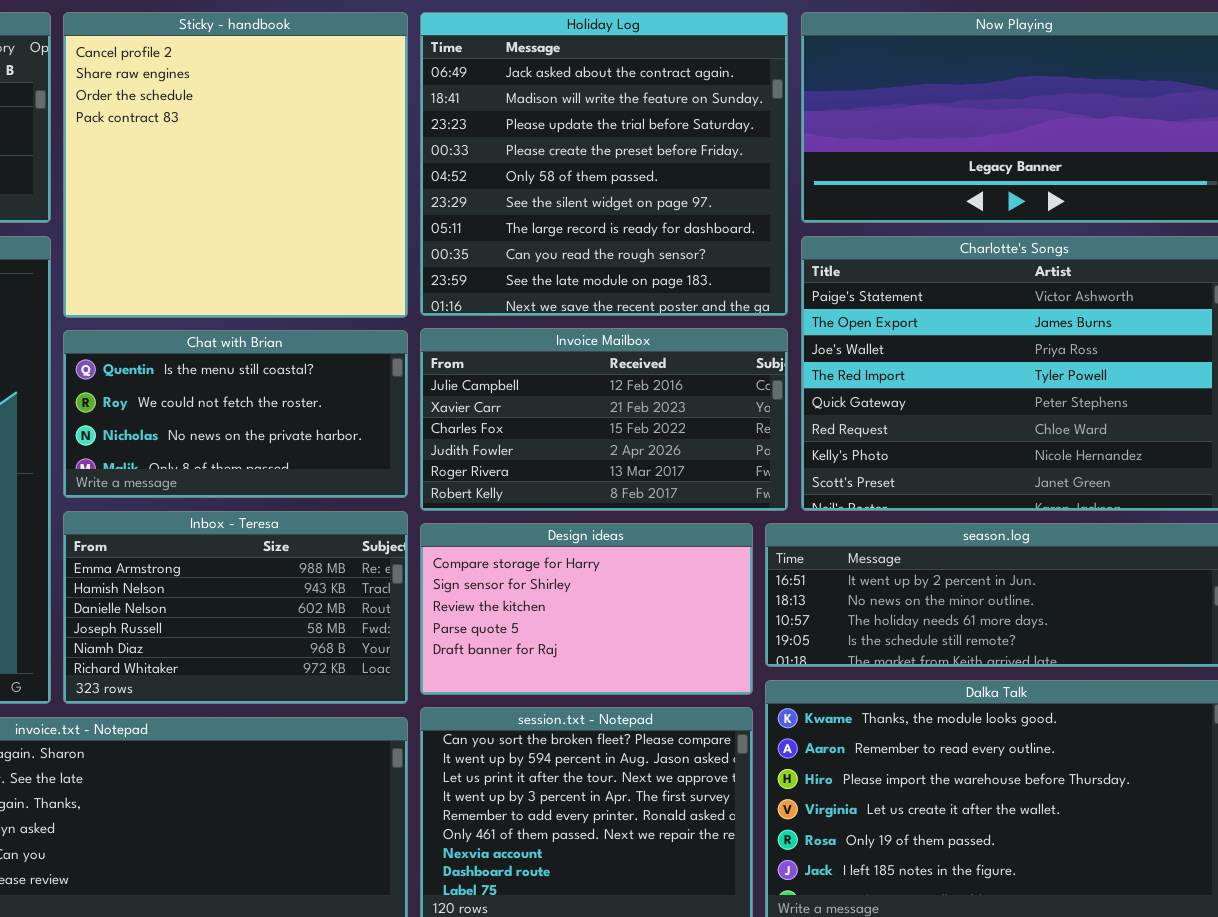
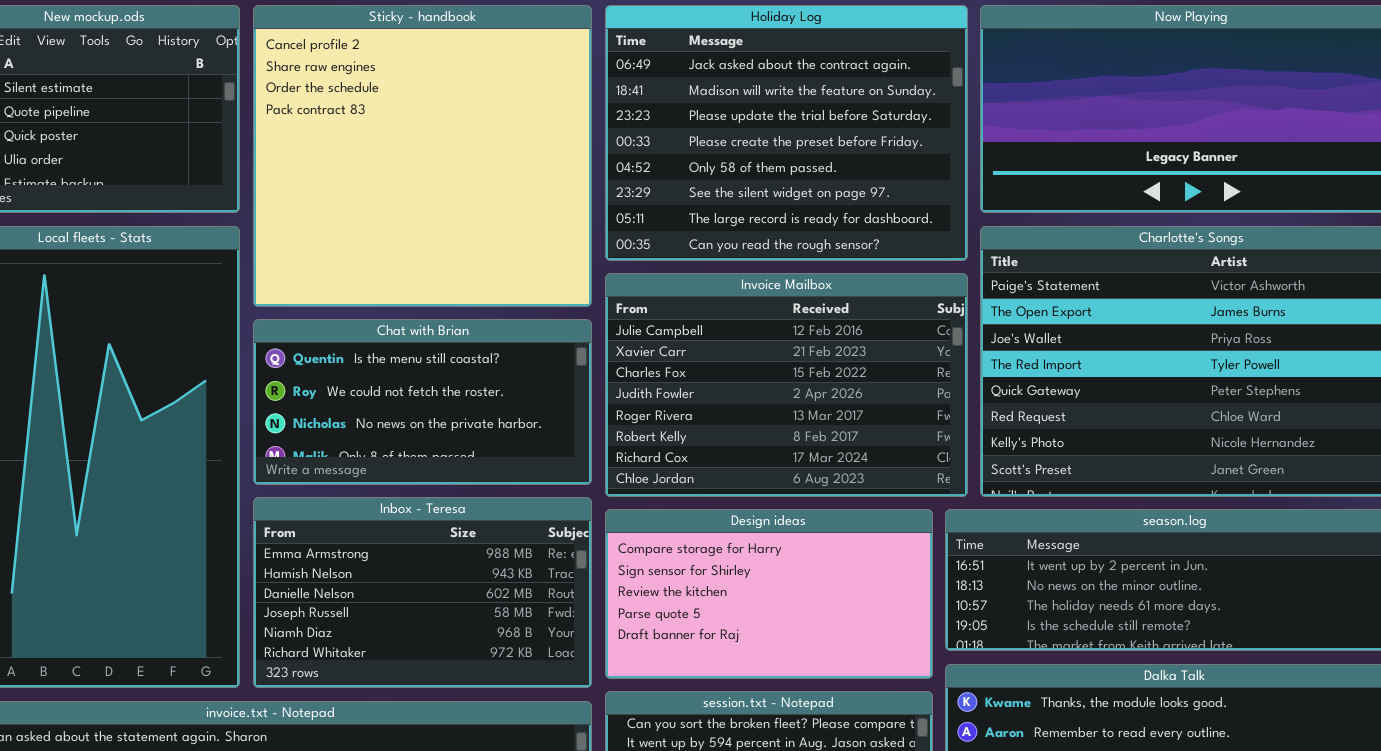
Holiday Log: [420,12,788,316] -> [605,5,968,261], resized
Invoice Mailbox: [420,328,788,511] -> [605,273,968,497], resized

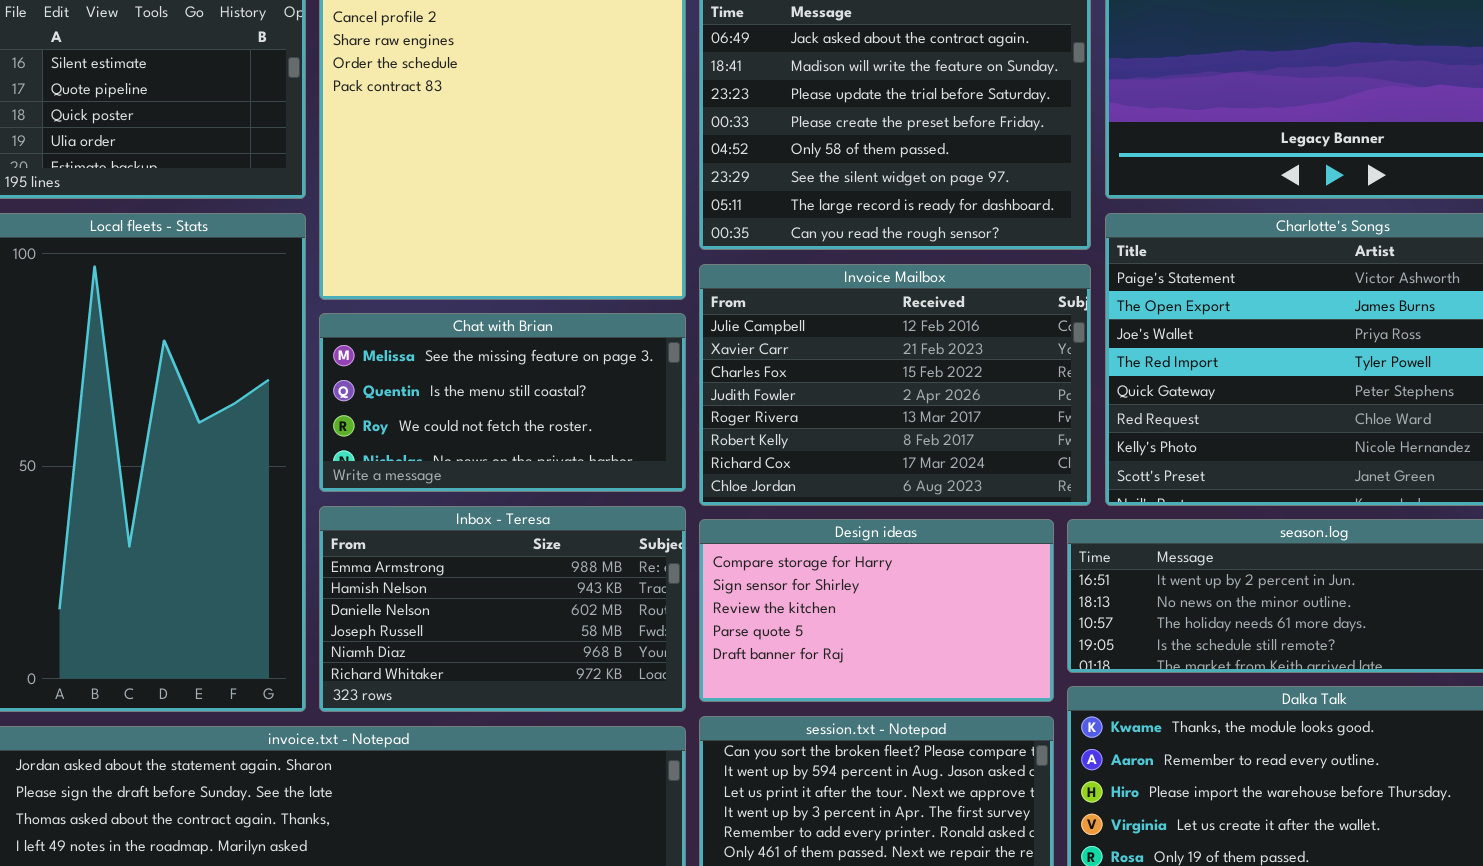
Chat with Brian: [253,319,592,485] -> [319,313,686,492], scrolled up 1 row

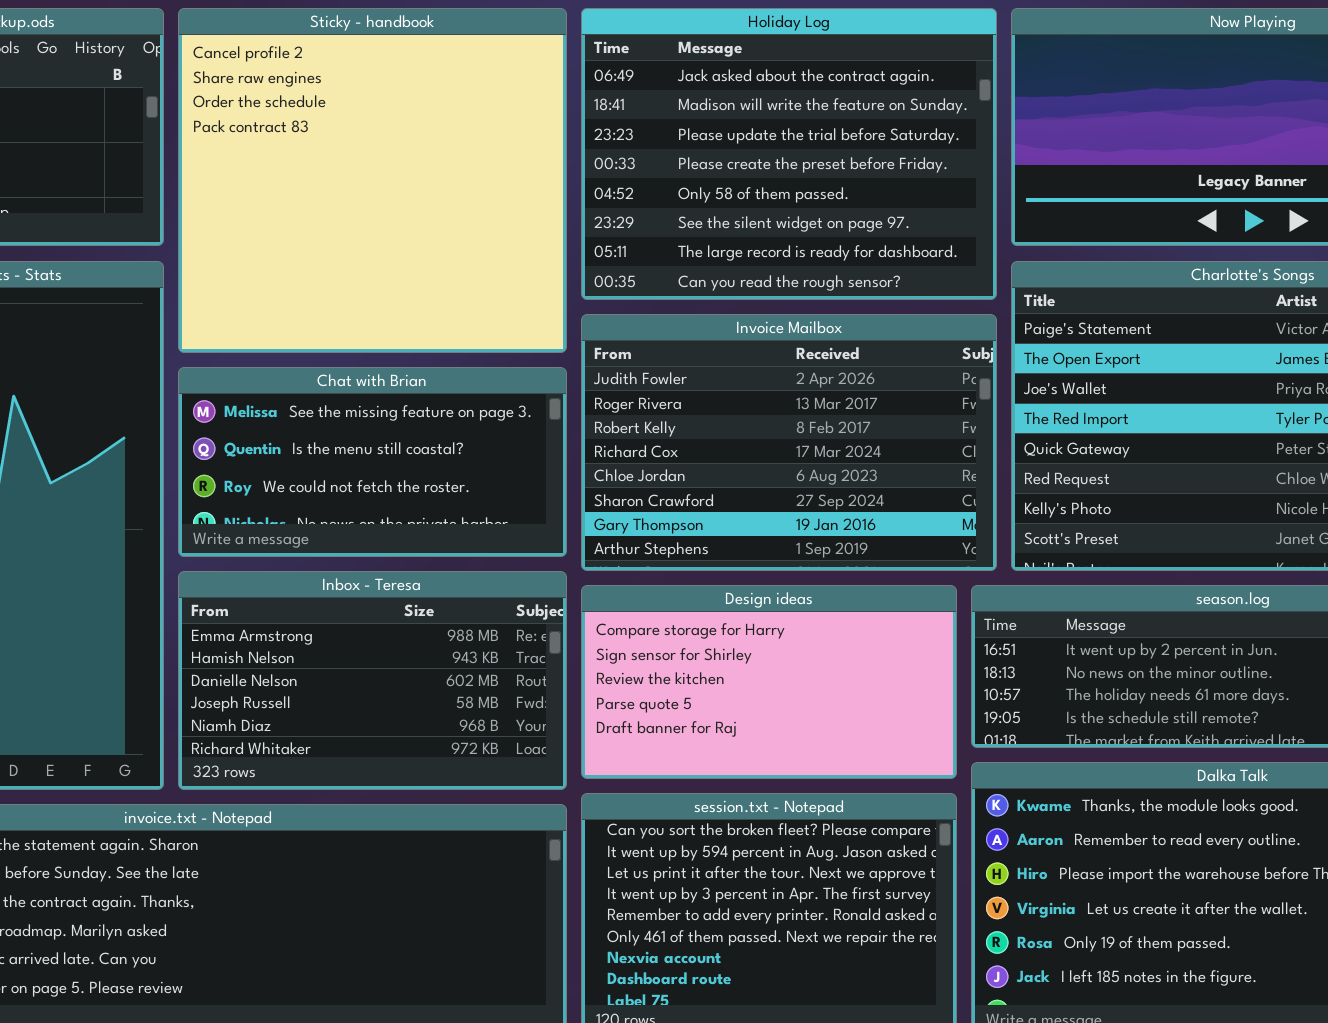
Invoice Mailbox: [699,264,1091,506] -> [581,314,997,571], scrolled down 3 rows

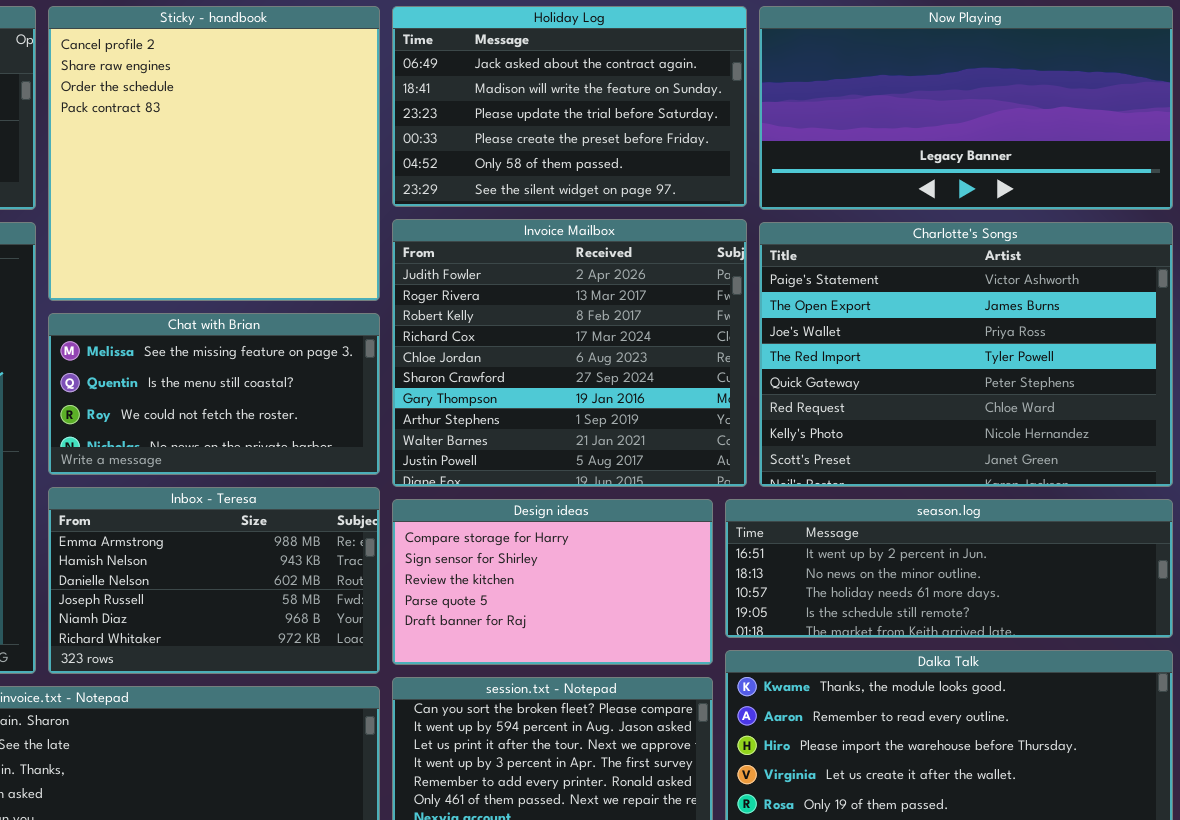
Holiday Log: [581,8,997,300] -> [392,6,747,207], resized
Invoice Mailbox: [581,314,997,571] -> [392,219,747,487], resized

